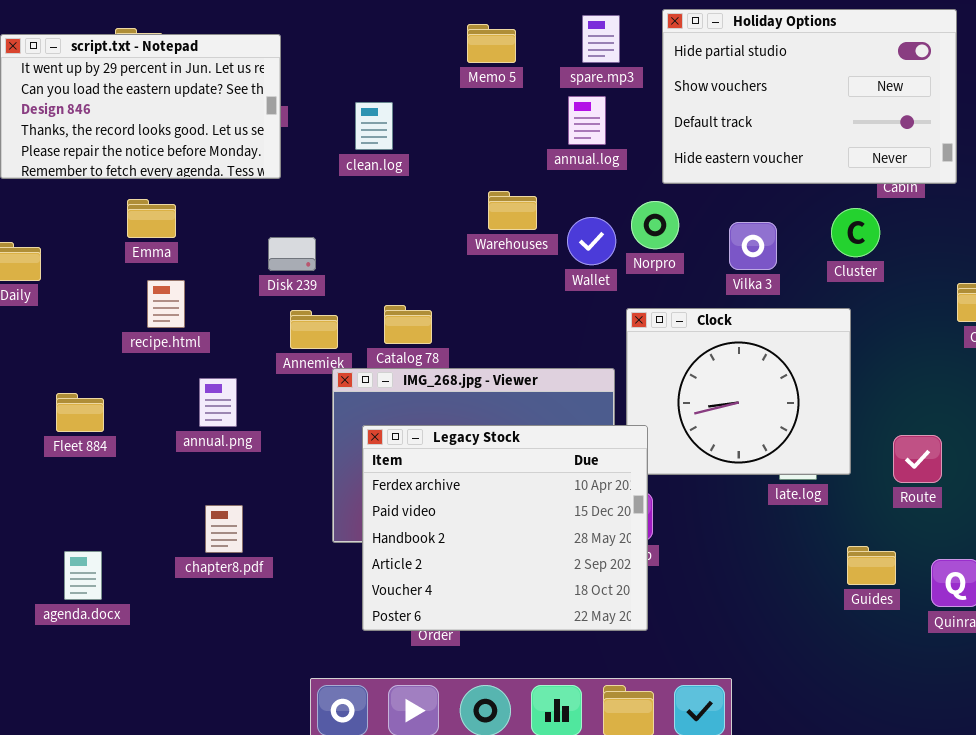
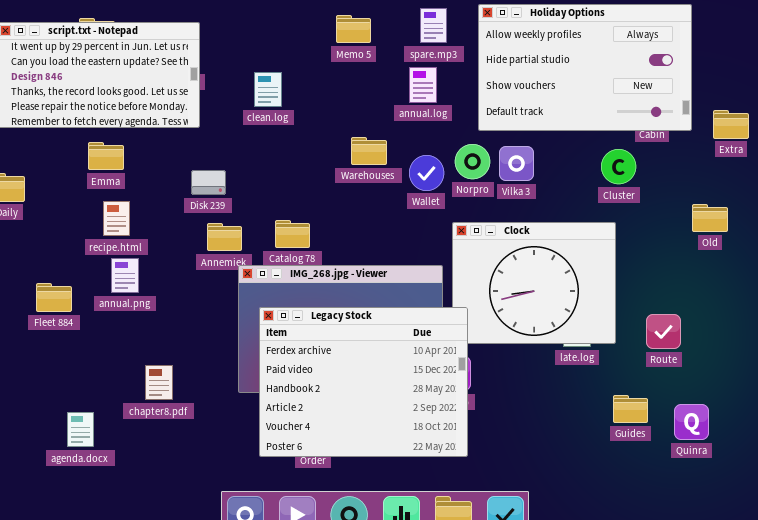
Holiday Options: [662,9,957,184] -> [478,4,692,131], scrolled up 1 row
Vilka 3: [729,222,777,270] -> [499,146,534,181], moved
annual.png: [199,378,237,427] -> [111,258,139,293], moved
agenda.docx: [64,551,102,600] -> [67,412,94,447], moved

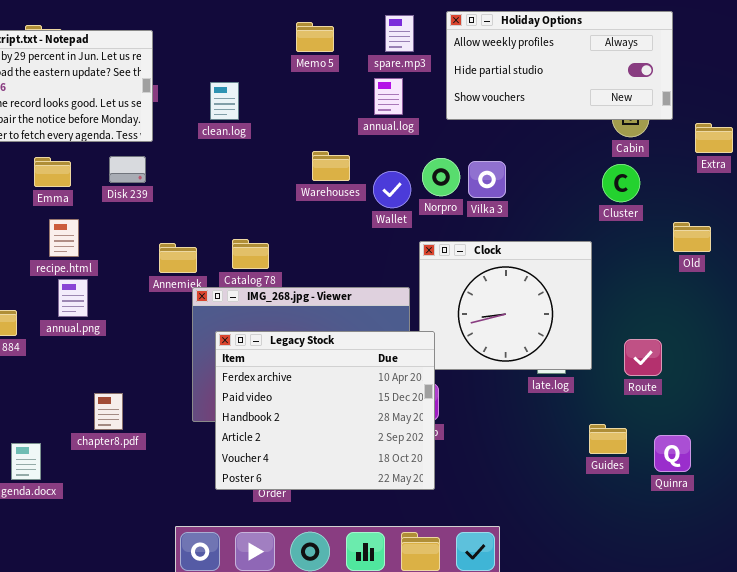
Holiday Options: [478,4,692,131] -> [446,11,673,120], resized
Cluster: [601,149,636,184] -> [602,164,640,202], moved
Disk 239: [191,170,226,195] -> [109,156,146,183], moved

